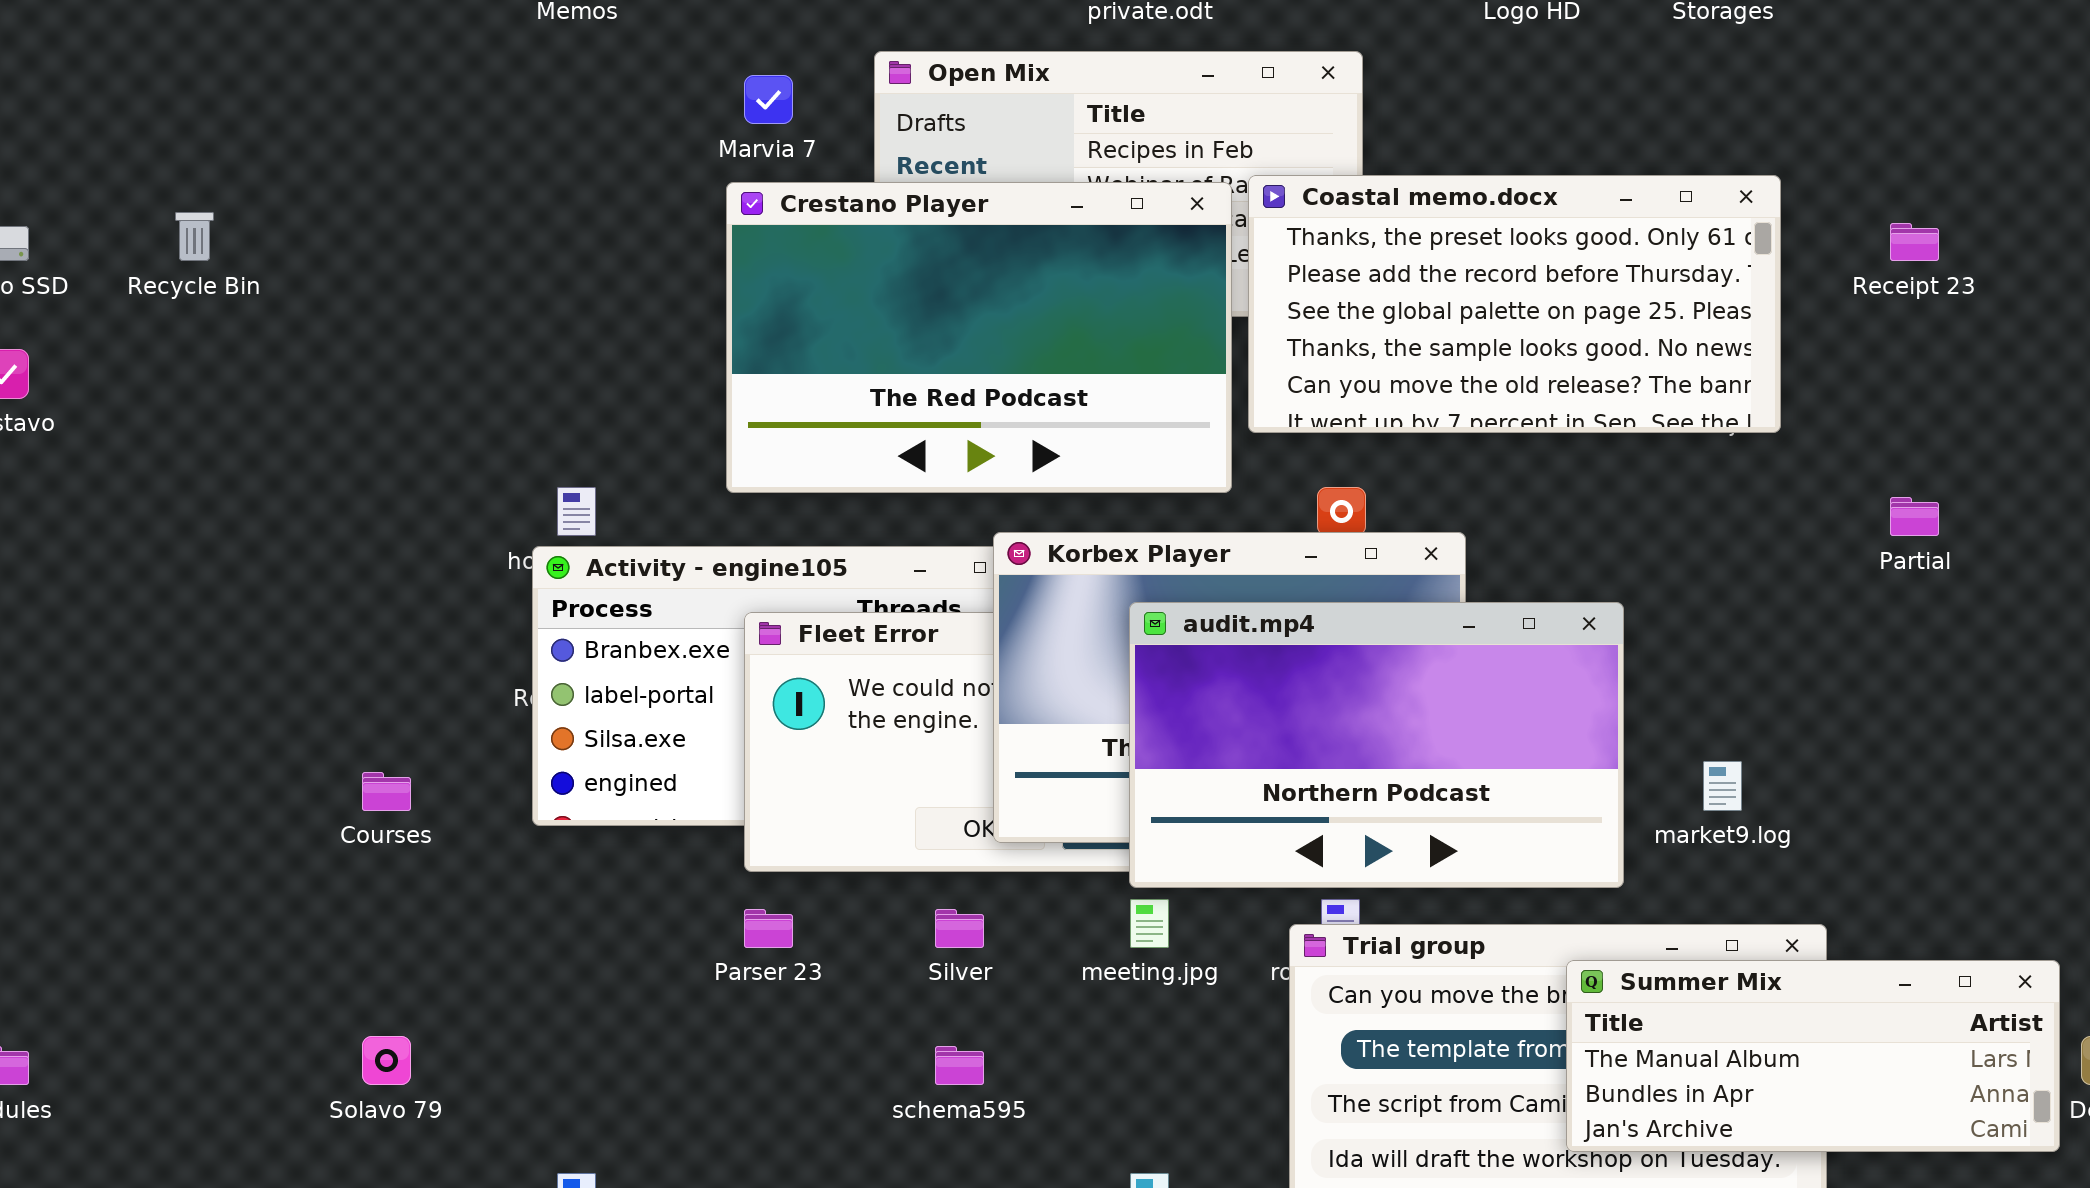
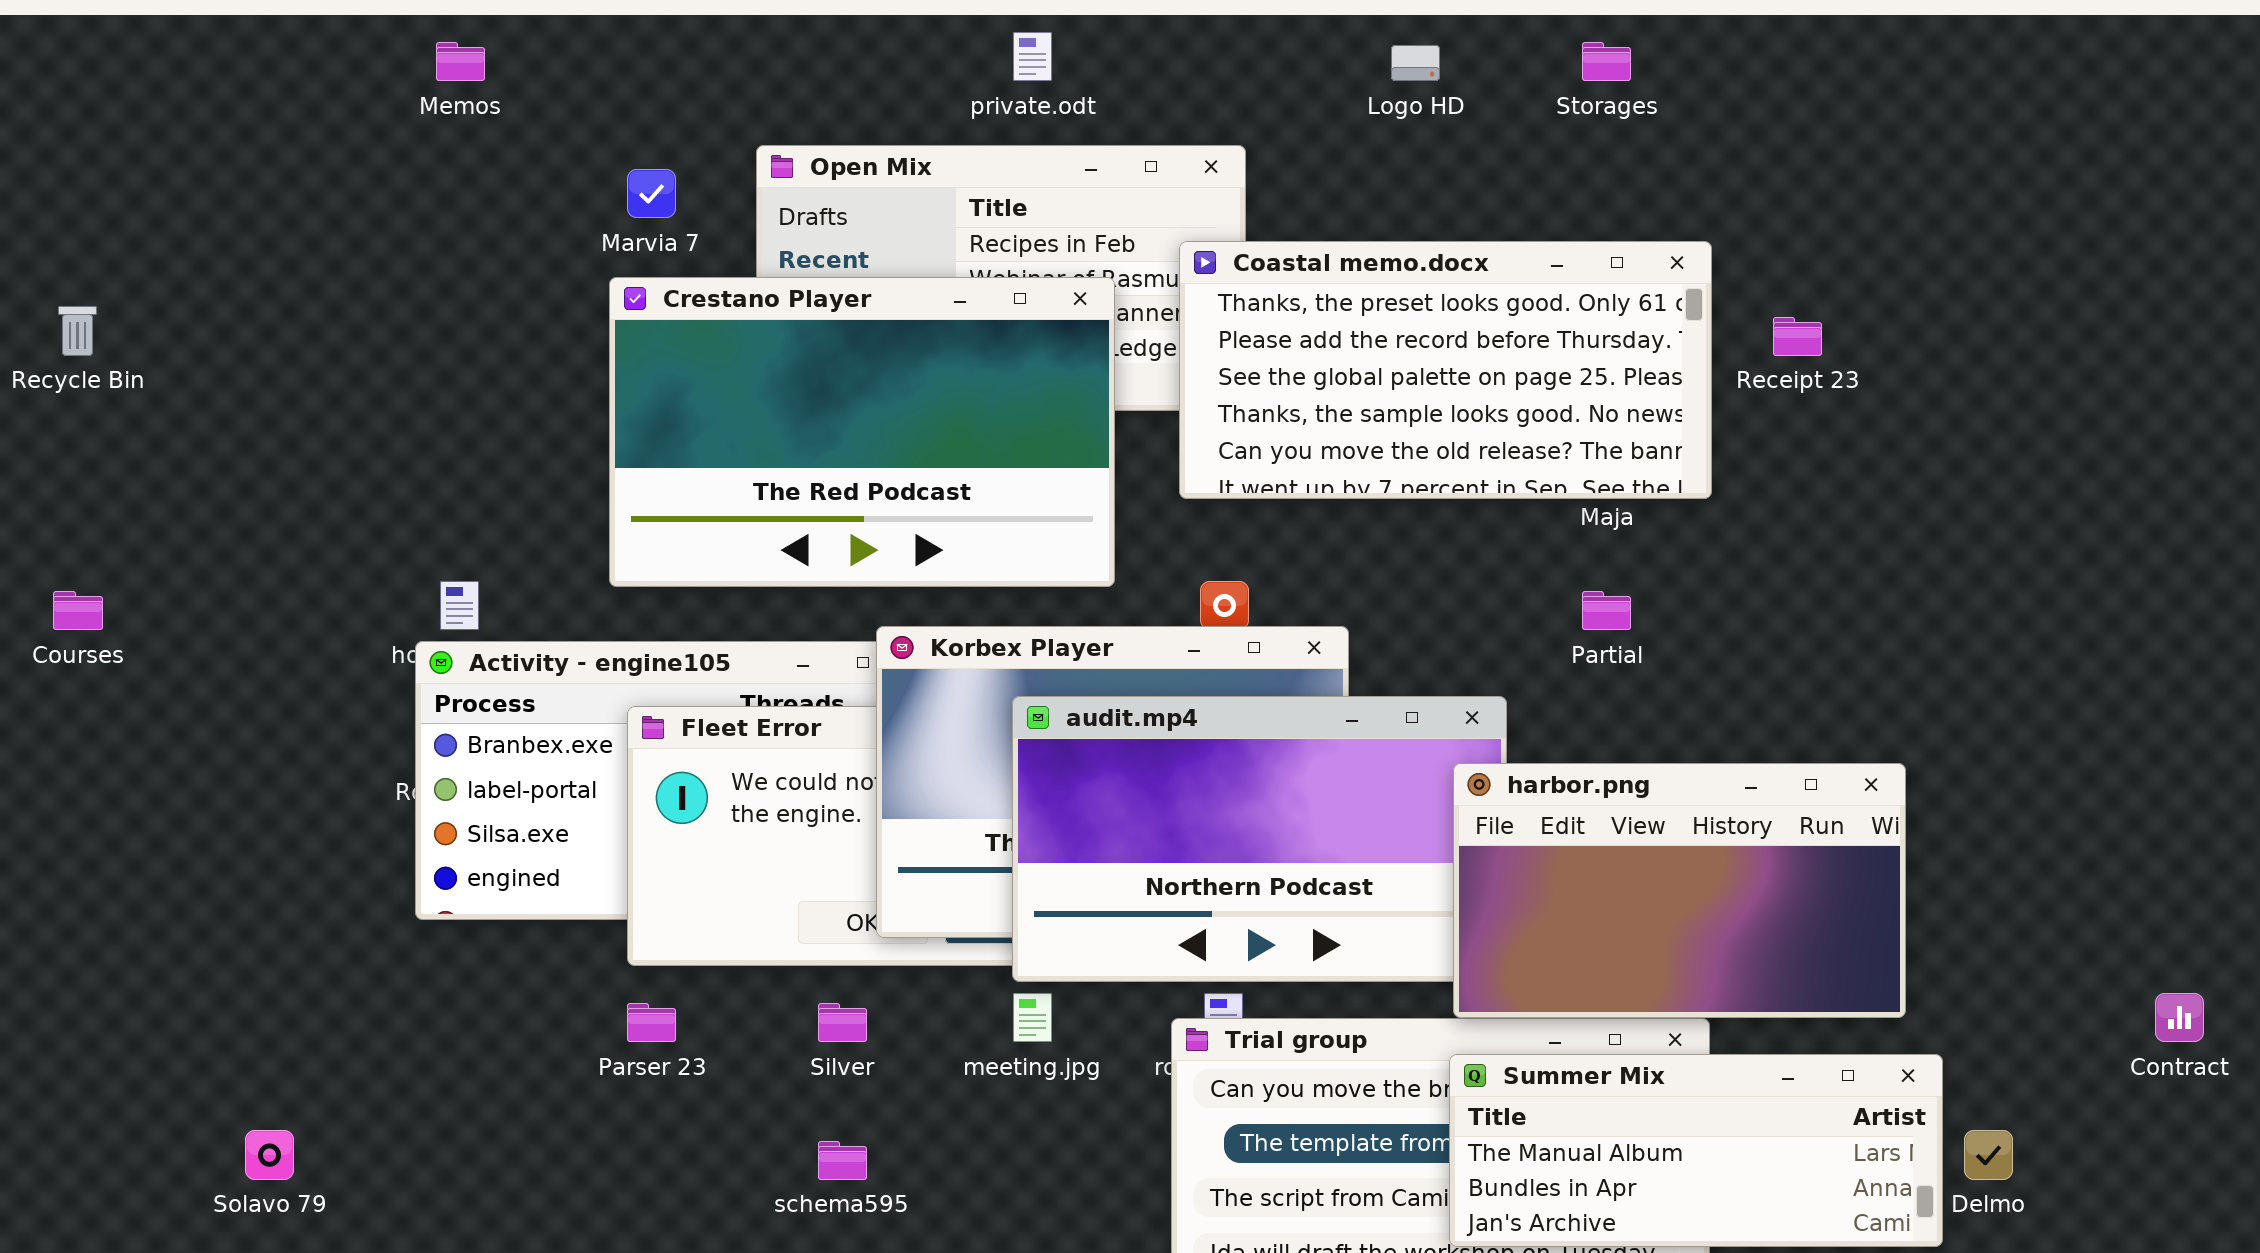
Coastal memo.docx: [1248,175,1781,433] -> [1179,241,1712,499], moved
Partial: [1890,497,1939,536] -> [1582,591,1631,630], moved
harbor.png: none -> [1453,763,1906,1018], opened
Courses: [362,772,411,811] -> [53,591,103,630], moved

